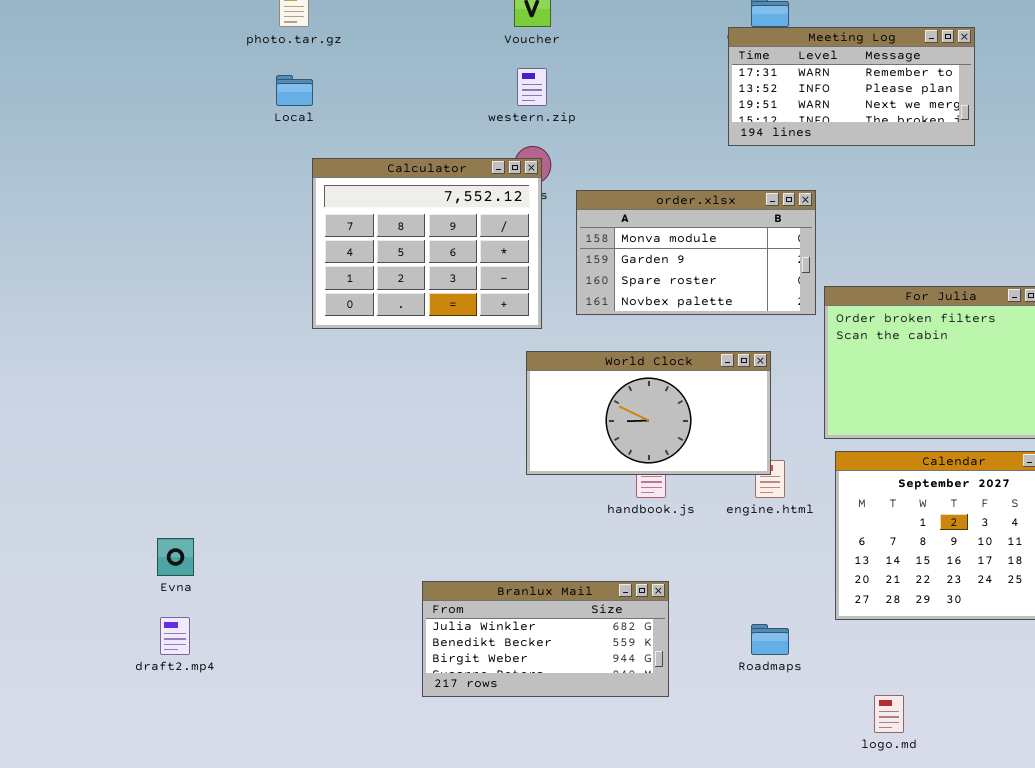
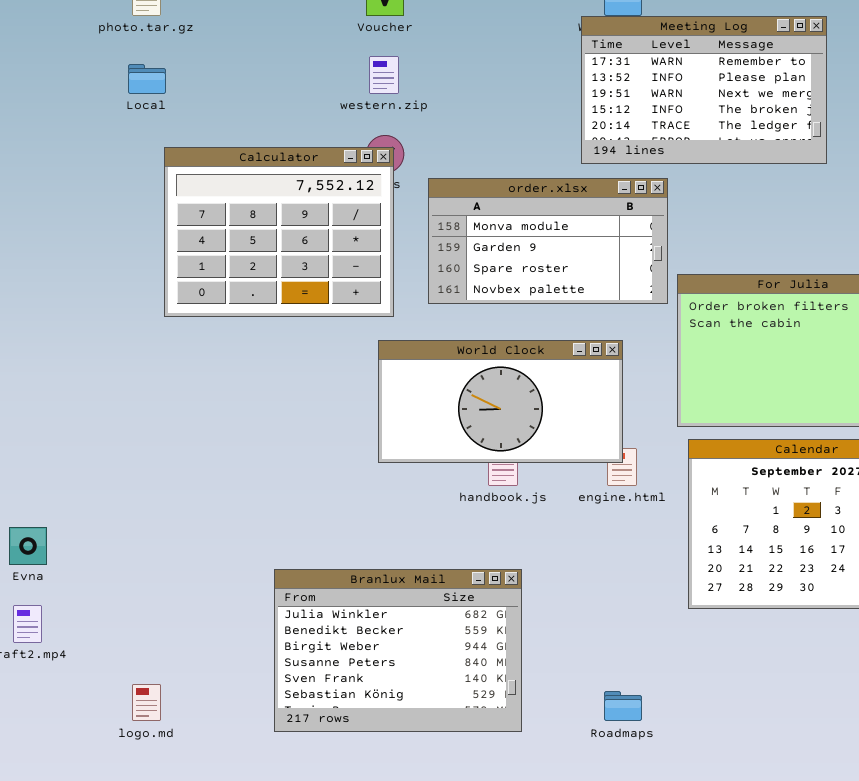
Meeting Log: [728,27,975,146] -> [581,16,827,164], resized
Branlux Mail: [422,581,669,697] -> [274,569,522,732], resized
Roadmaps: [751,624,789,655] -> [604,691,642,721], moved
logo.md: [874,695,904,733] -> [132,684,161,721], moved

